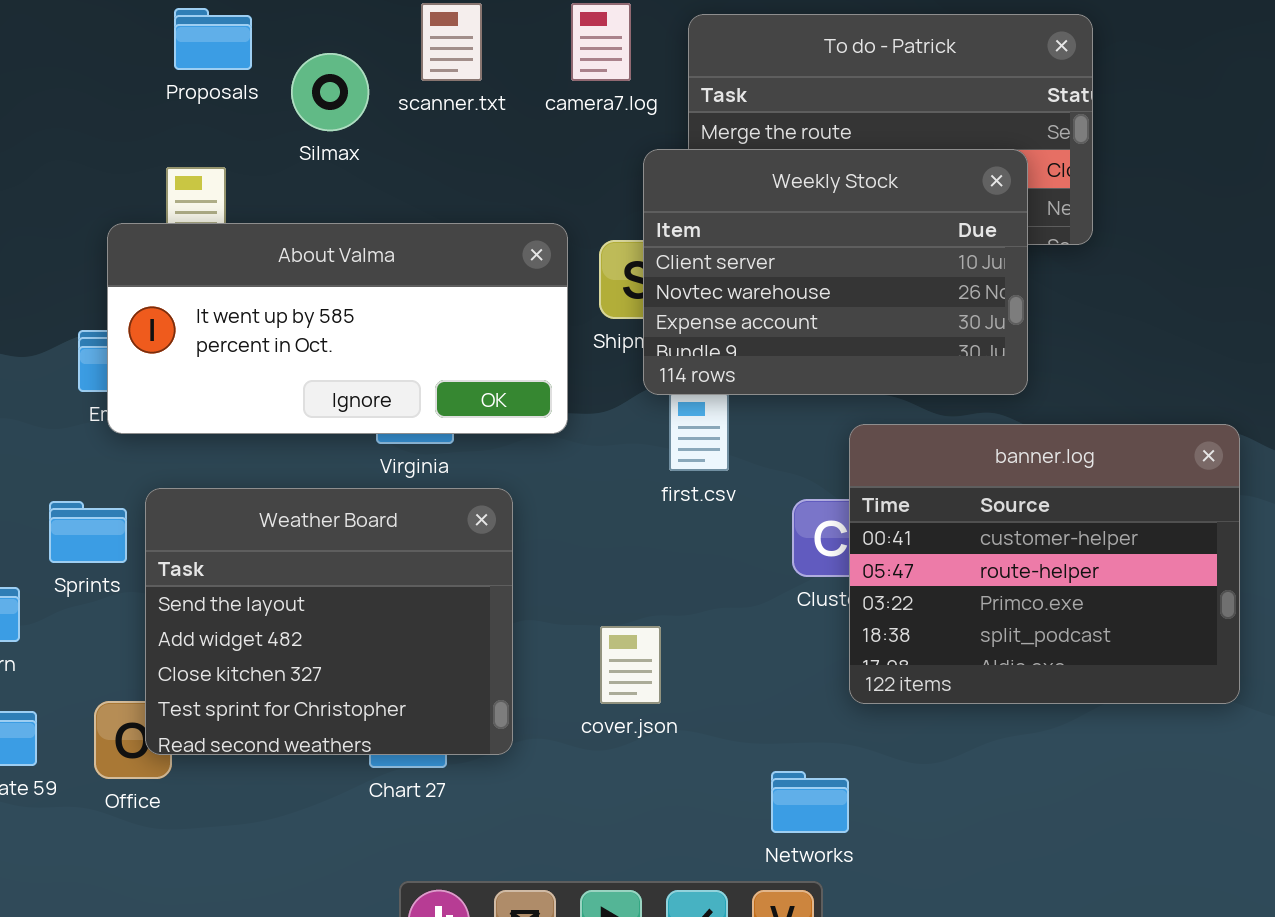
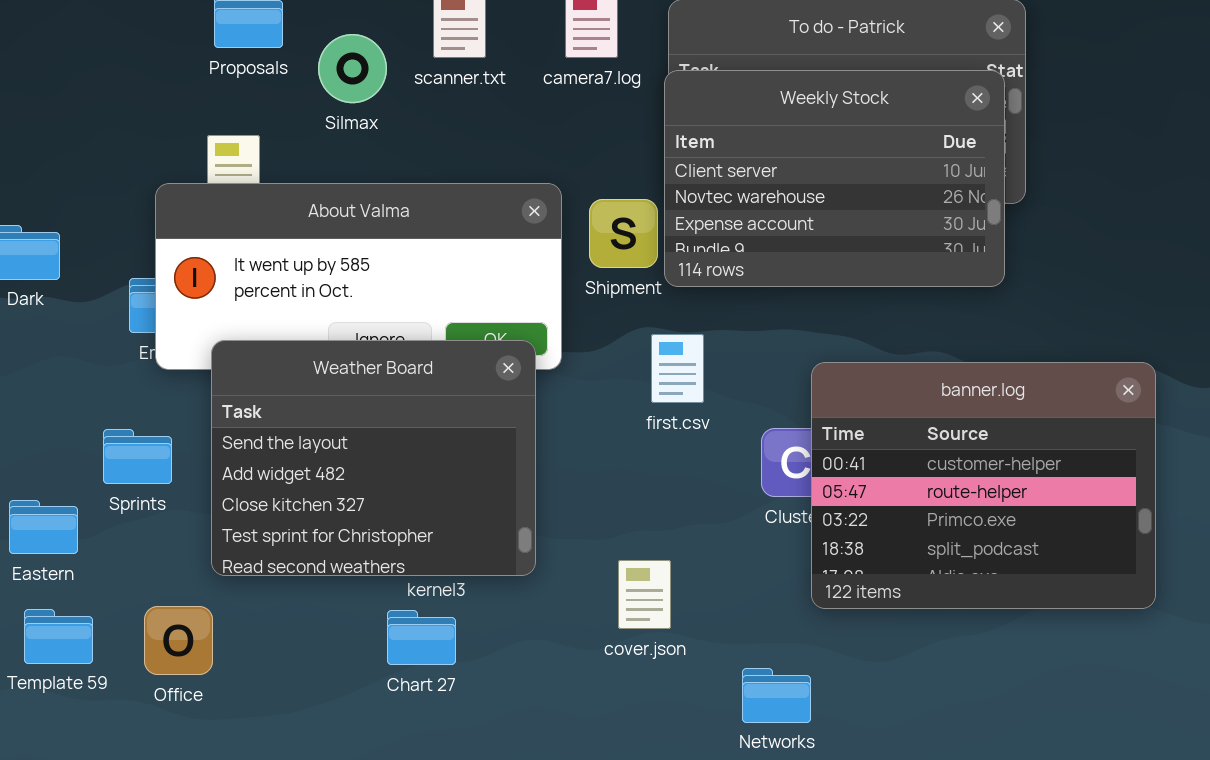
Weekly Stock: [643,149,1028,395] -> [664,70,1005,287], moved
Weather Board: [145,488,513,755] -> [211,340,536,576], moved
cover.json: [600,626,661,704] -> [618,560,671,629], moved

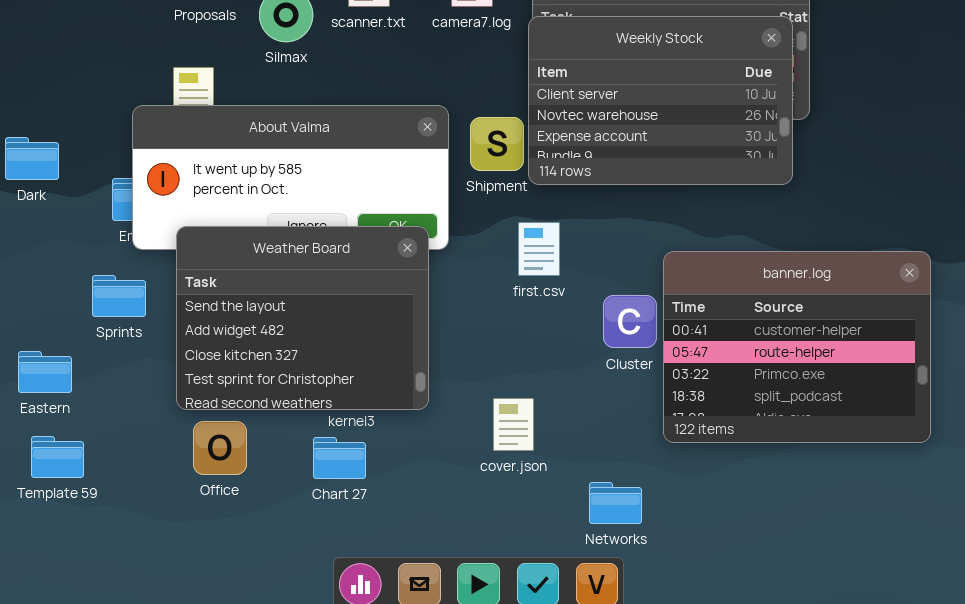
banner.log: [811,362,1156,609] -> [663,251,931,443], moved
Sprints: [103,429,172,484] -> [92,275,146,317], moved
Office: [144,606,213,675] -> [193,421,247,475], moved

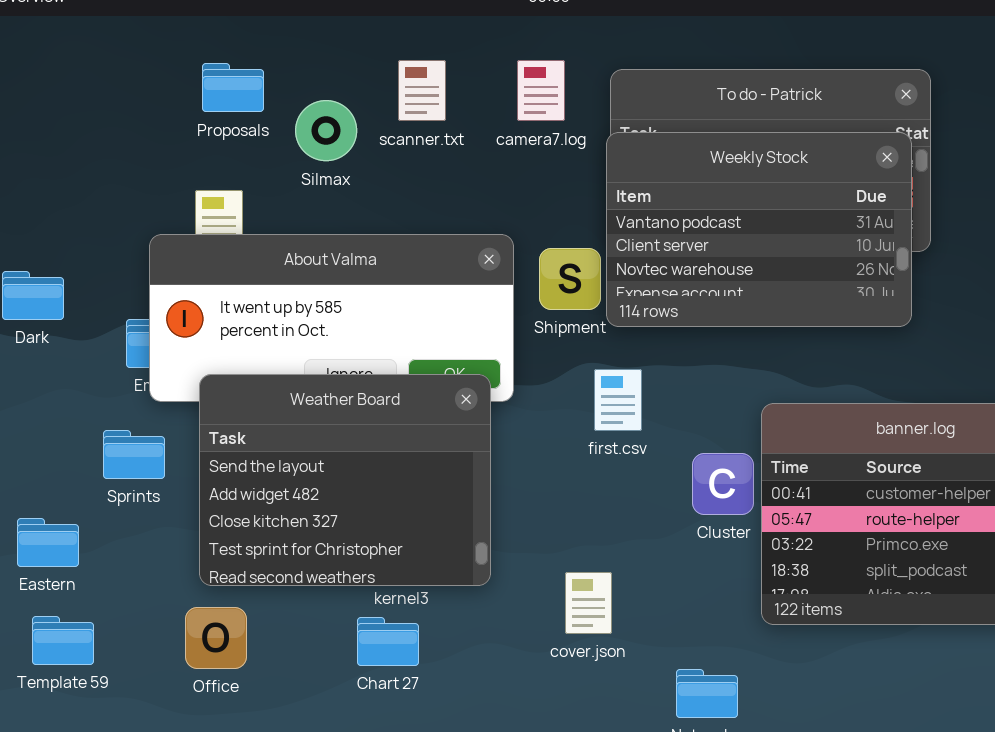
Weekly Stock: [528,16,793,185] -> [606,132,912,327], scrolled up 1 row
Office: [193,421,247,475] -> [185,607,247,669], moved

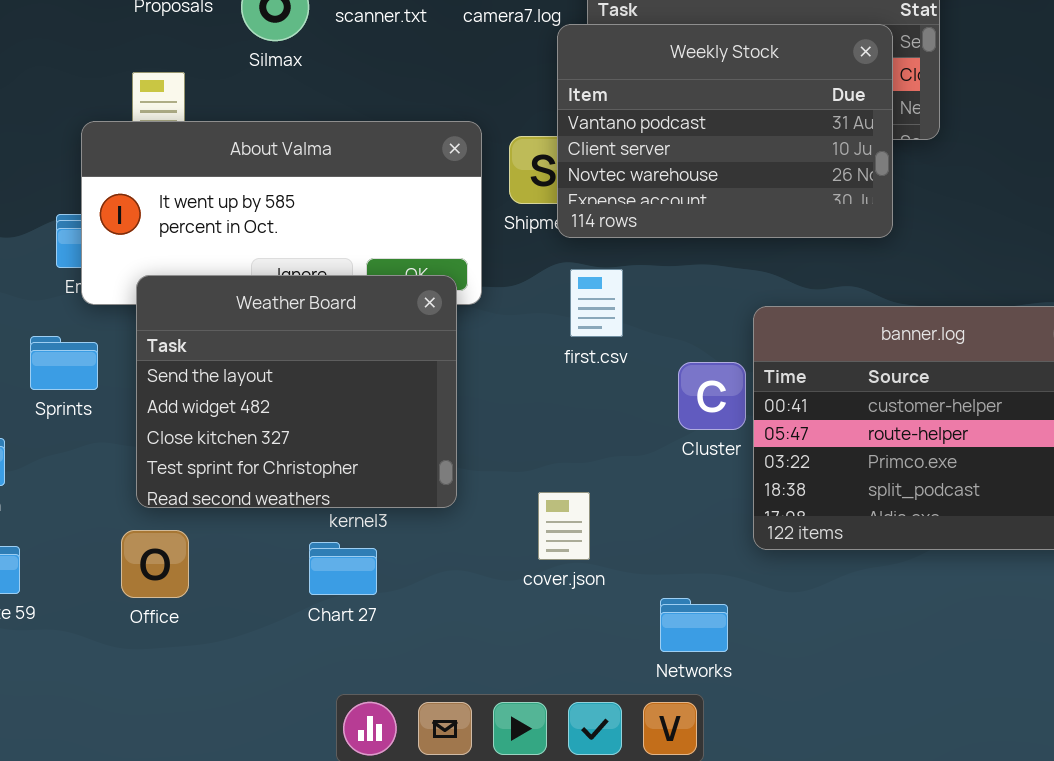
Weekly Stock: [606,132,912,327] -> [557,24,893,238], moved

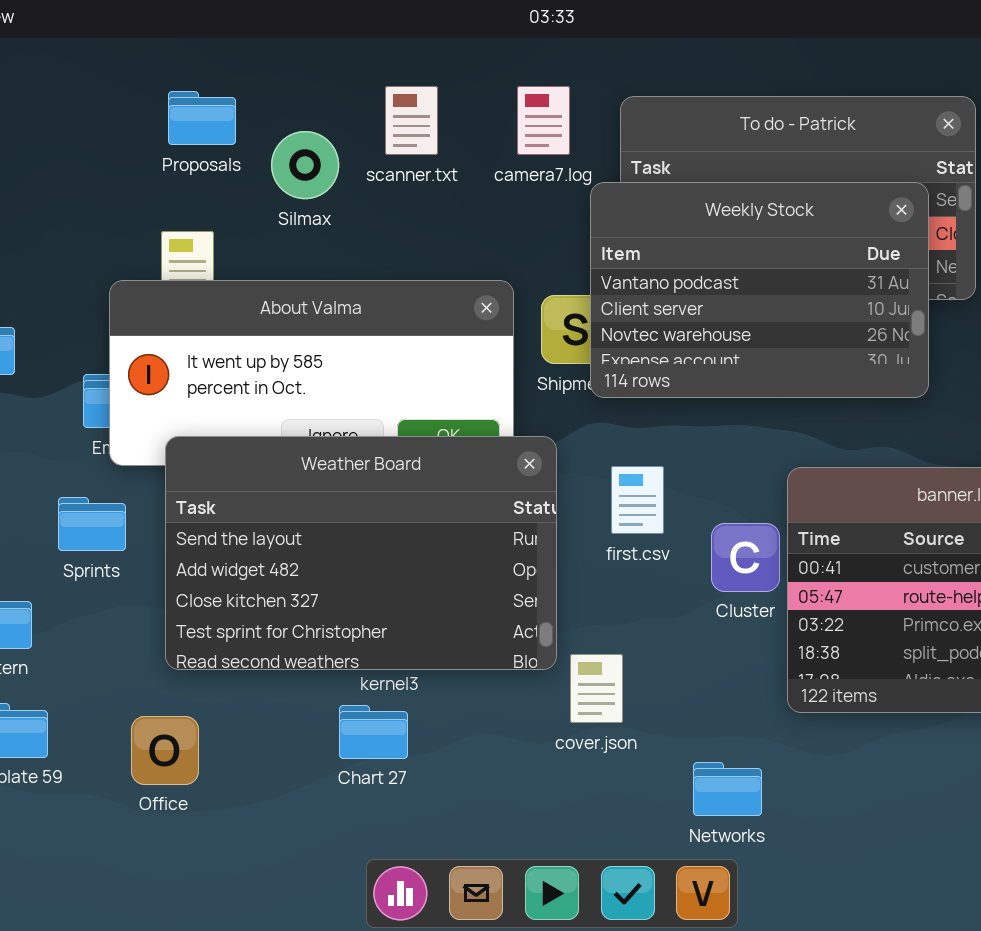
first.csv: [570,269,623,337] -> [611,466,664,534], moved
Weather Board: [136,275,457,508] -> [165,436,557,670], resized
Office: [121,530,189,598] -> [131,716,199,785], moved

